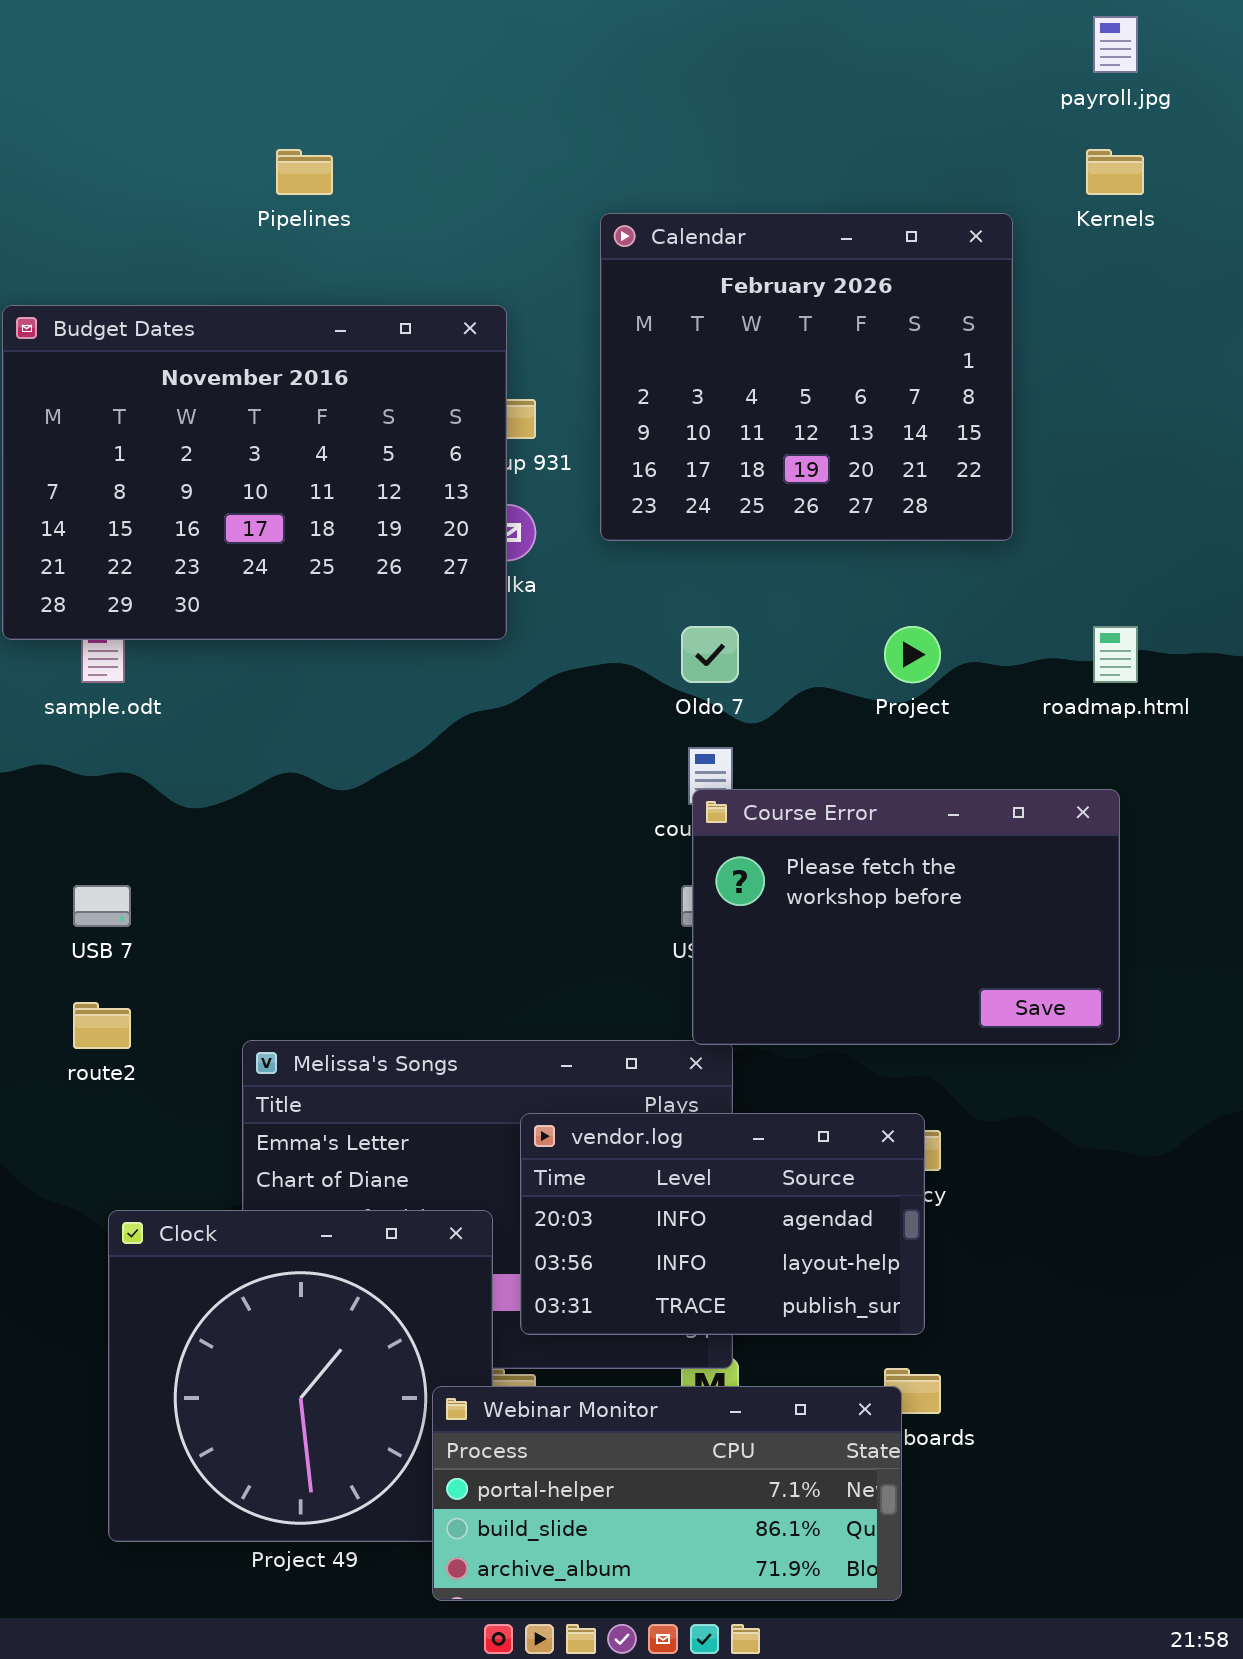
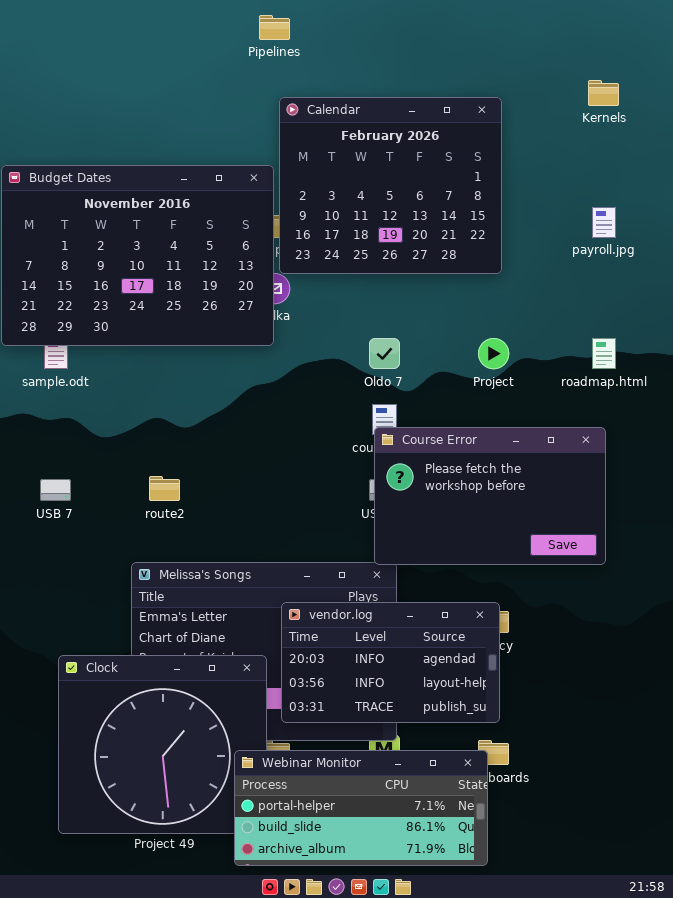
payroll.jpg: [1093,16,1138,73] -> [592,207,616,238], moved
Pipelines: [276,149,333,195] -> [259,15,290,40], moved
Calendar: [600,213,1013,541] -> [279,97,502,274], moved
route2: [73,1002,131,1049] -> [149,476,180,501], moved

